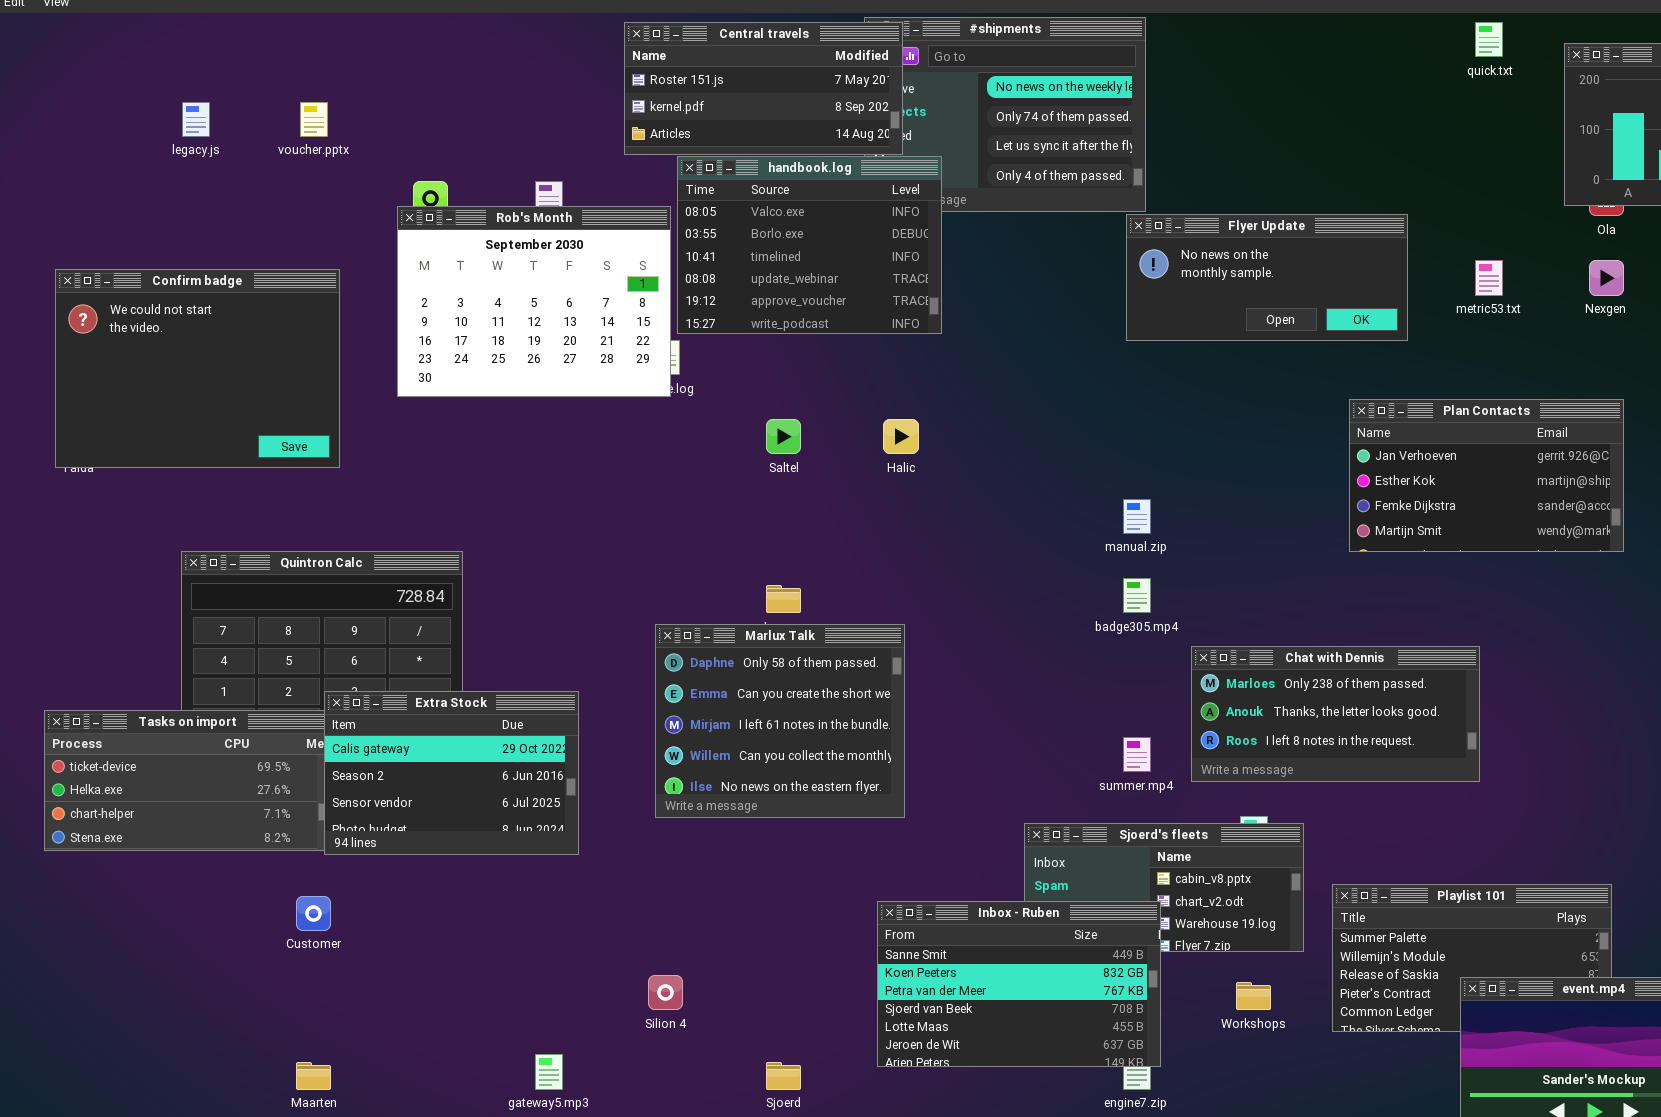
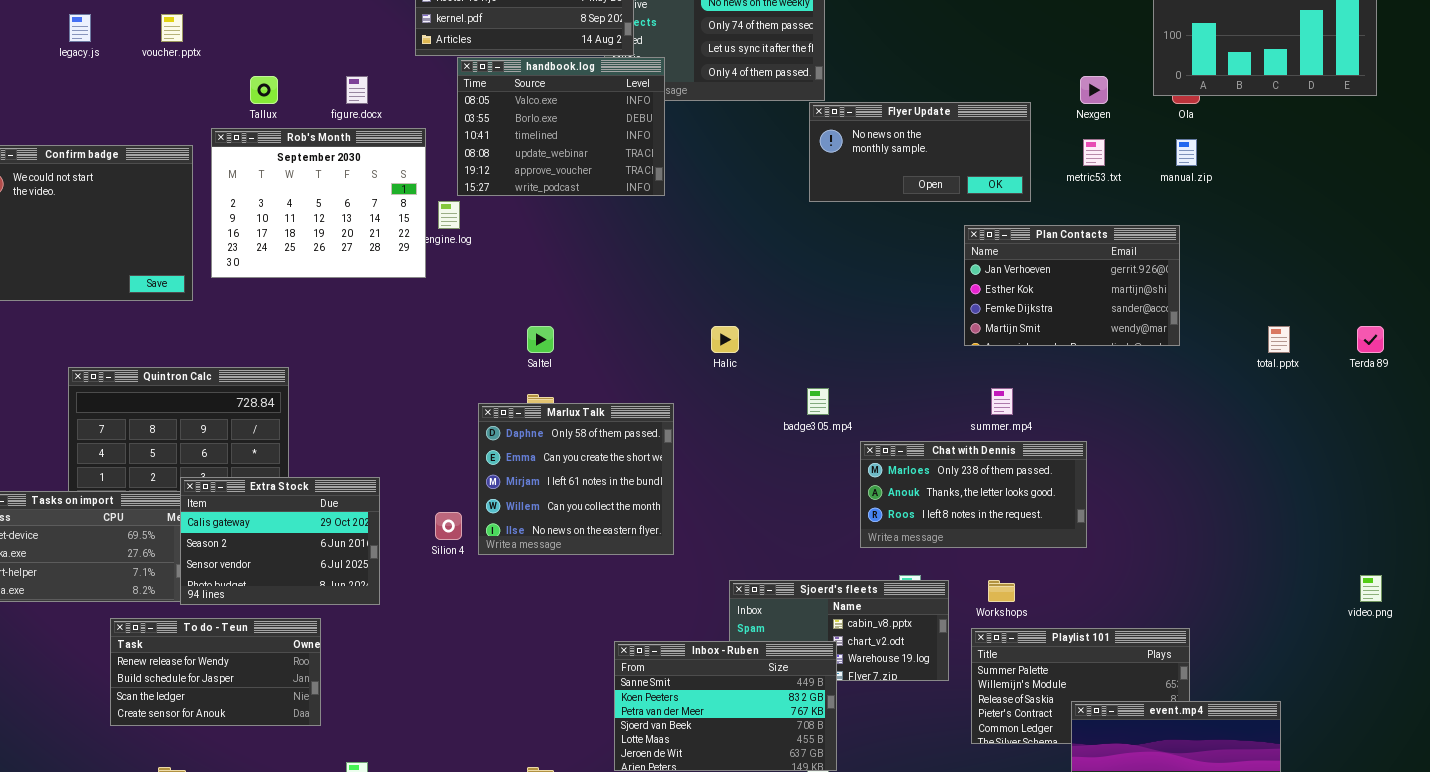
Rob's Month: [397,206,671,397] -> [211,128,426,278], moved
Nexgen: [1589,260,1624,296] -> [1080,76,1108,104], moved
Plan Contacts: [1349,399,1624,552] -> [964,225,1180,346], moved
Saltel: [766,419,801,454] -> [527,326,554,353], moved
Halic: [883,419,919,454] -> [711,326,739,353], moved
manual.zip: [1123,499,1151,534] -> [1176,139,1197,166], moved
Marlux Talk: [655,624,905,818] -> [478,403,674,555], moved
summer.mp4: [1123,737,1151,772] -> [991,388,1013,415], moved
To do - Teun: none -> [110,618,321,726], opened
Silion 4: [648,975,683,1010] -> [435,512,462,540], moved
Workshops: [1236,982,1271,1010] -> [988,580,1015,602], moved

